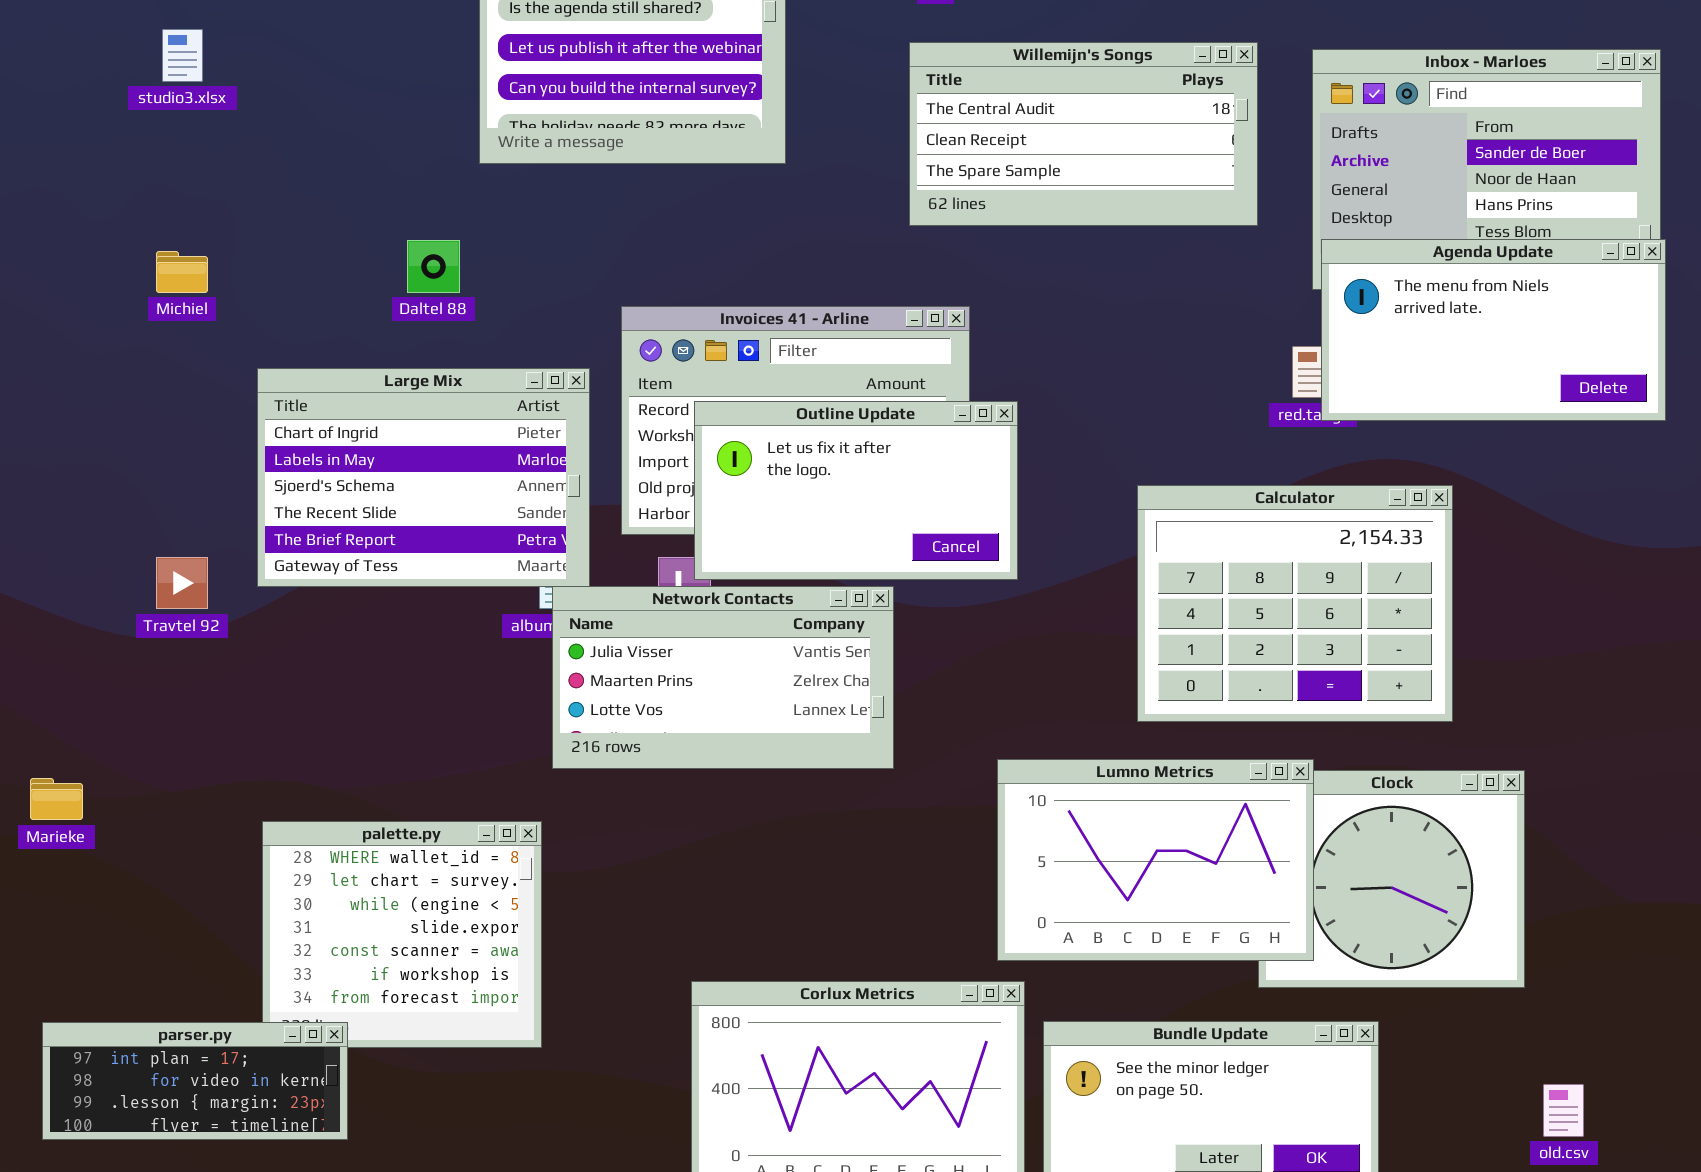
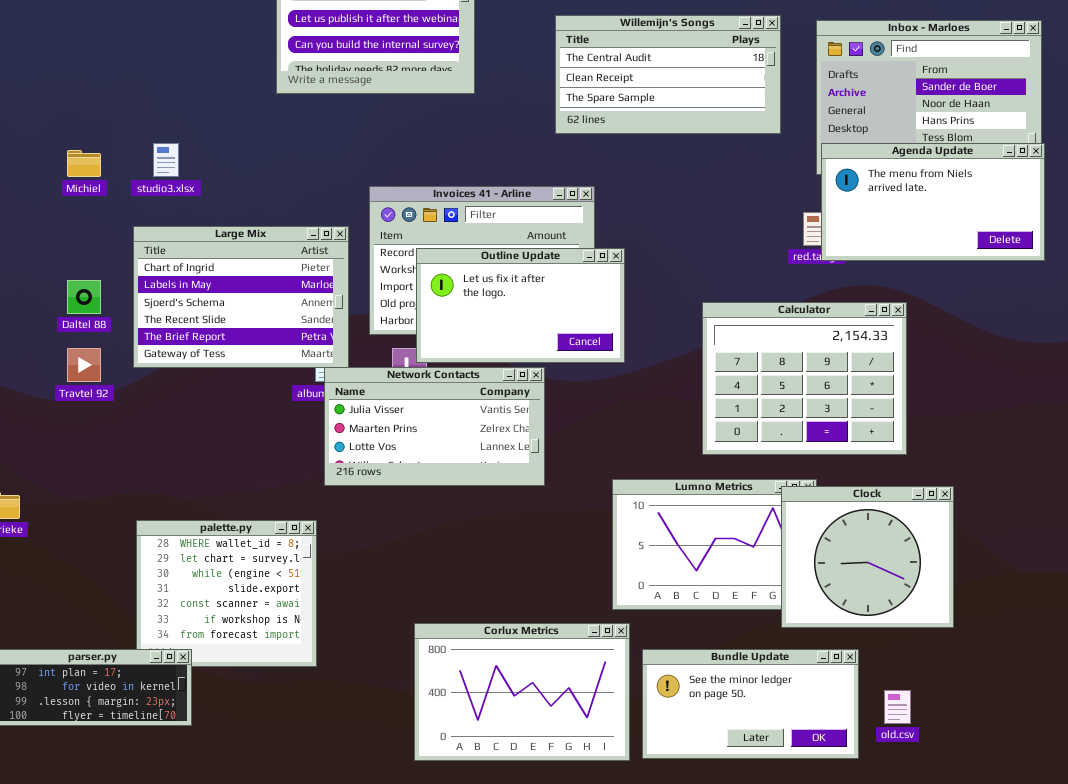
studio3.xlsx: [162,29,203,82] -> [153,143,179,177], moved
Daltel 88: [407,240,460,293] -> [67,280,101,314], moved
Clock: [1258,770,1525,988] -> [781,486,954,628], raised
old.csv: [1543,1084,1584,1137] -> [884,690,911,724], moved

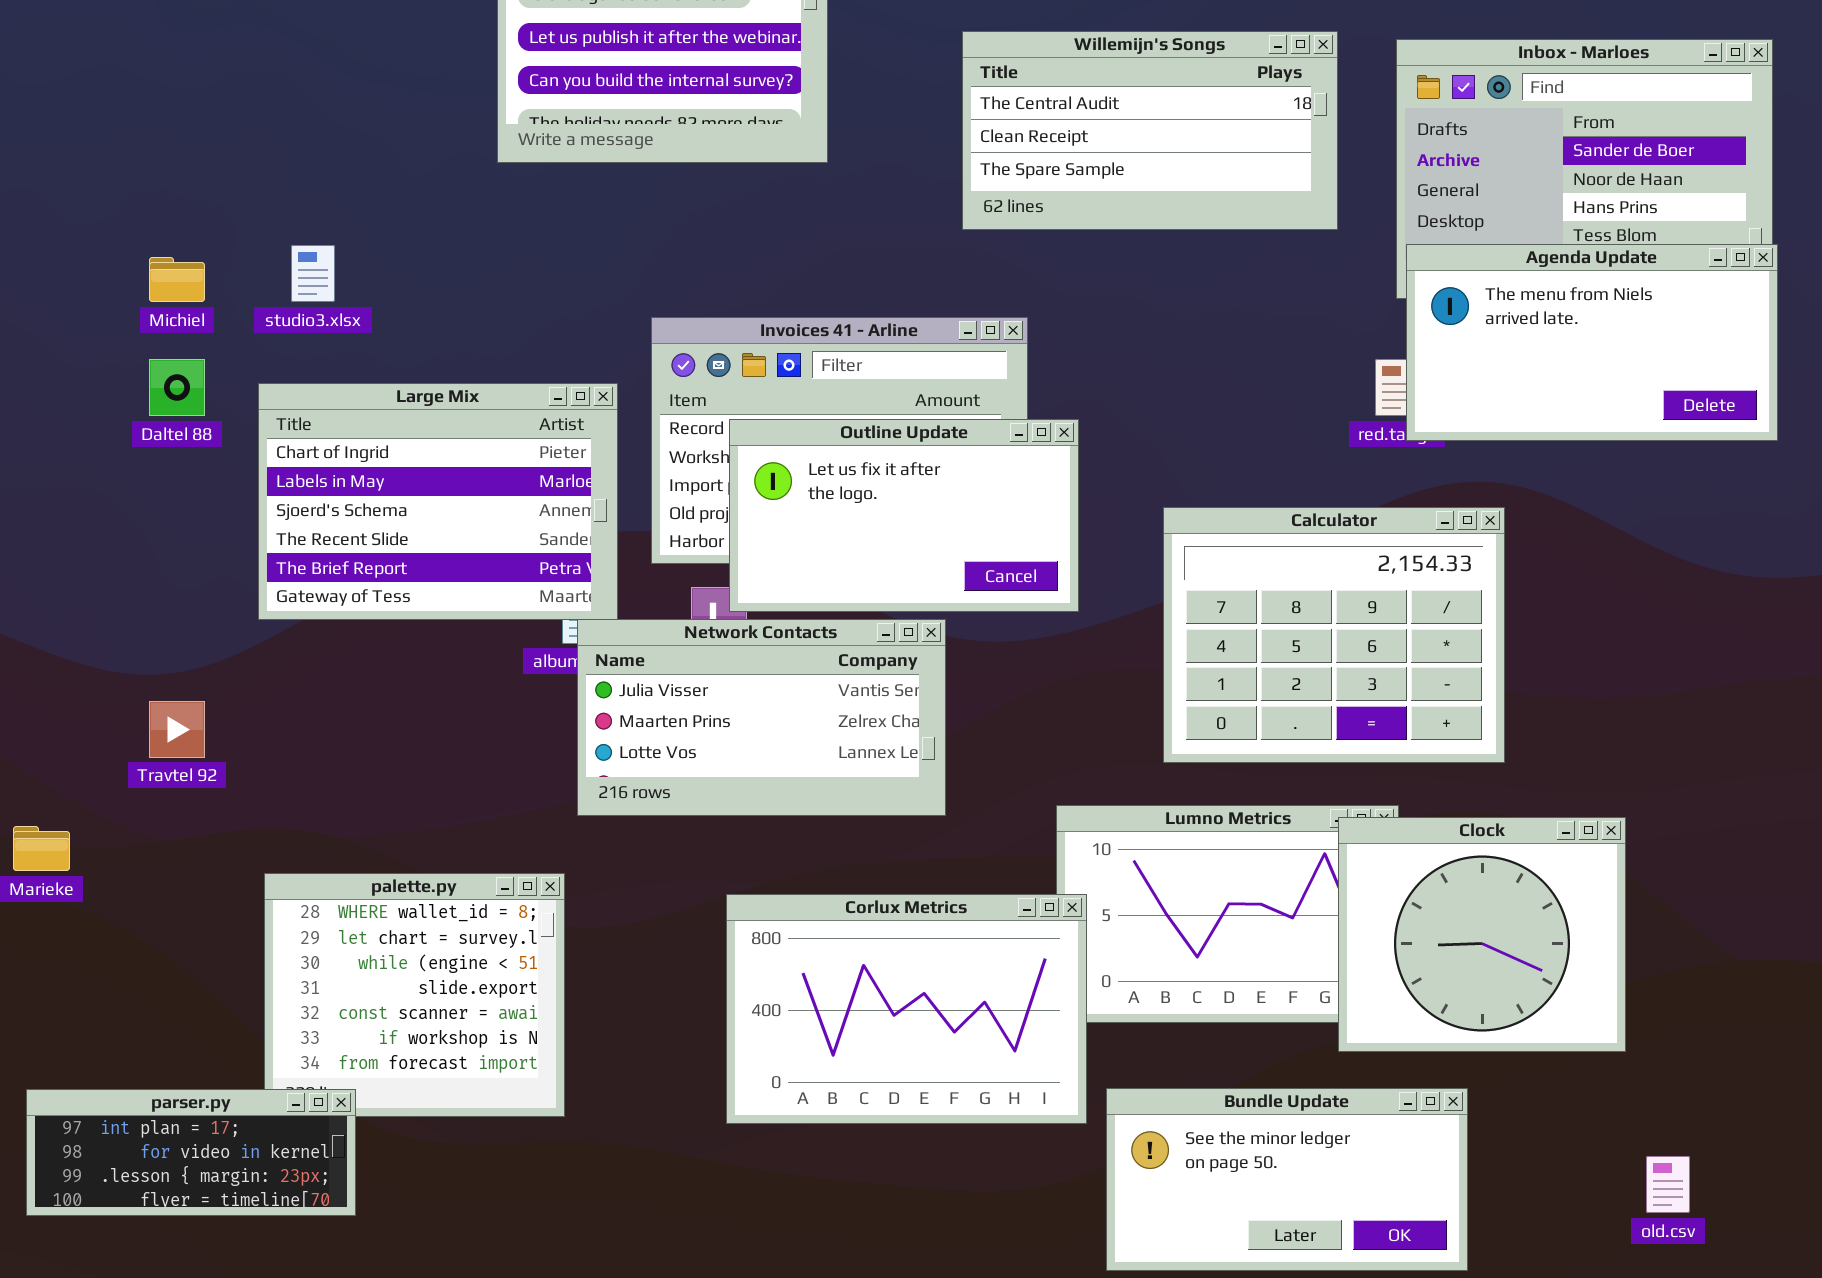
Daltel 88: [67,280,101,314] -> [149,359,205,416], moved
Calculator: [702,302,907,455] -> [1163,507,1505,763], moved
Travtel 92: [67,348,101,382] -> [149,701,205,758], moved
Corlux Metrics: [414,623,630,761] -> [726,894,1087,1124], moved
old.csv: [884,690,911,724] -> [1646,1156,1690,1213], moved

